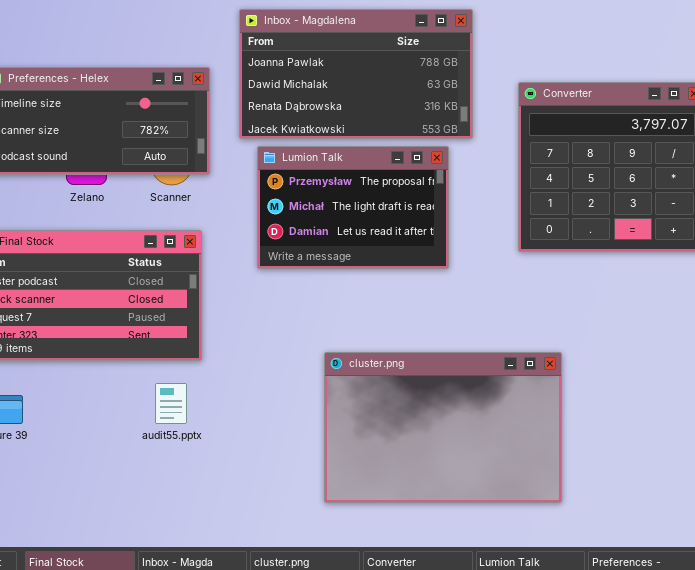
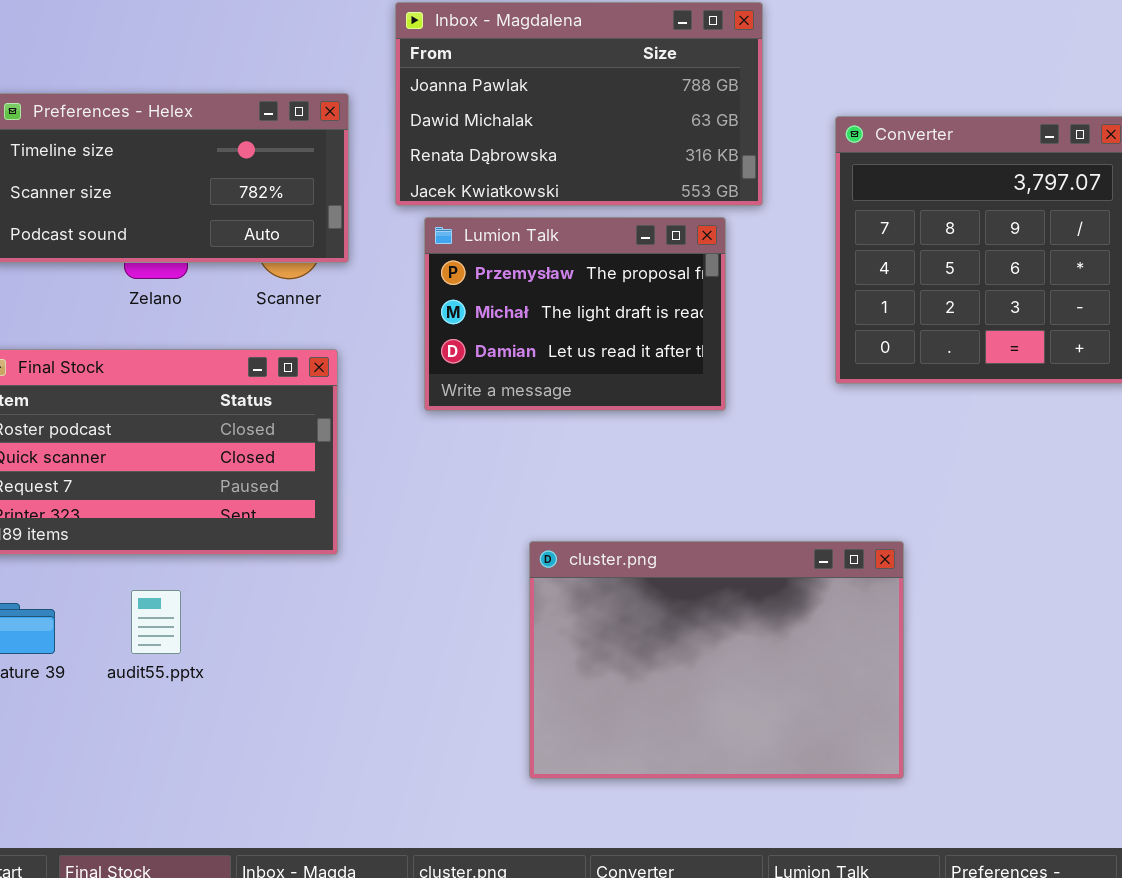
audit55.pptx: [155,383,187,424] -> [131,590,181,654], moved

